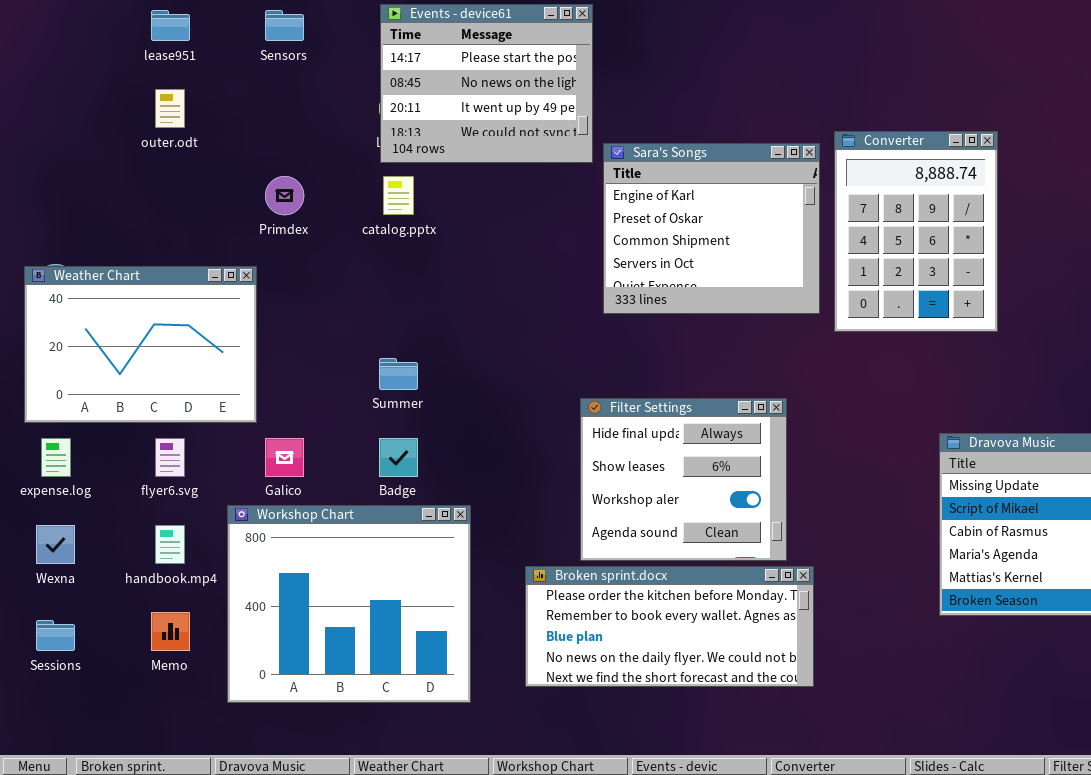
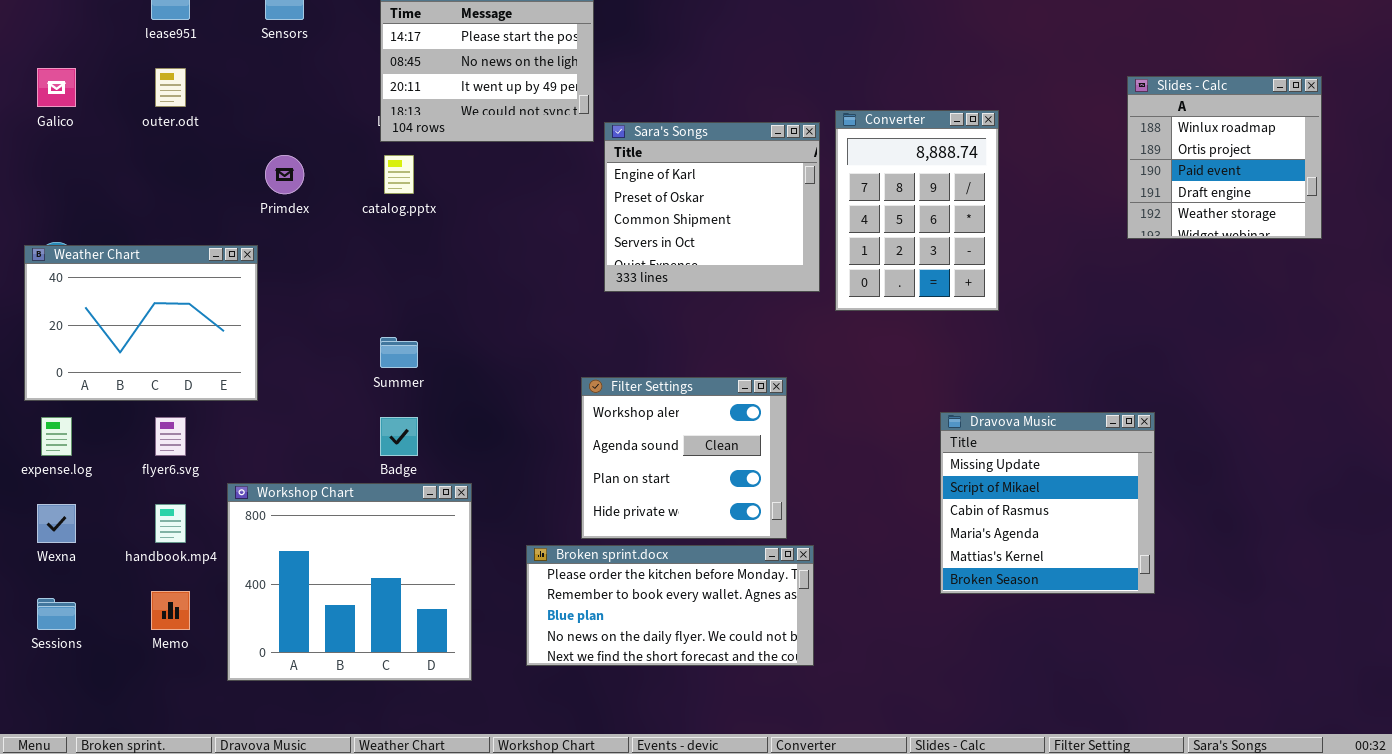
Filter Settings: [580,398,787,561] -> [581,377,787,539], scrolled down 2 rows
Galico: [265,438,304,477] -> [37,68,76,107], moved

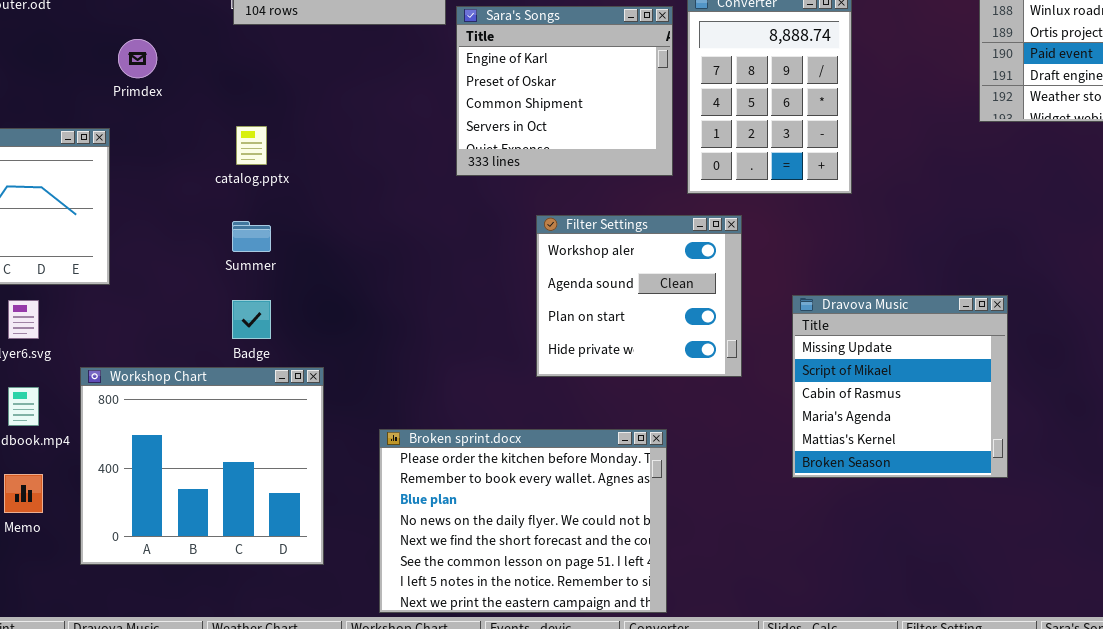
catalog.pptx: [384,155,414,194] -> [236,126,267,165], moved
Filter Settings: [581,377,787,539] -> [536,215,742,377], moved
Broken sprint.docx: [526,545,814,666] -> [379,429,667,613], resized

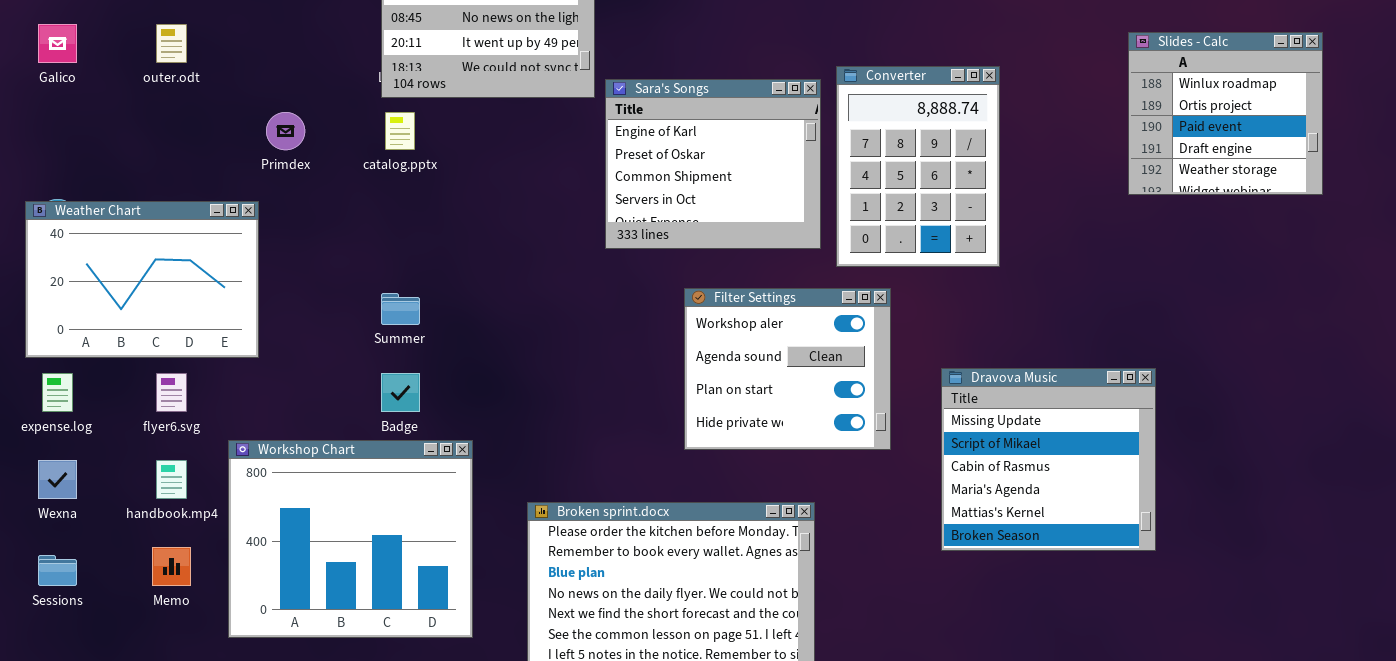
catalog.pptx: [236,126,267,165] -> [385,112,415,150], moved

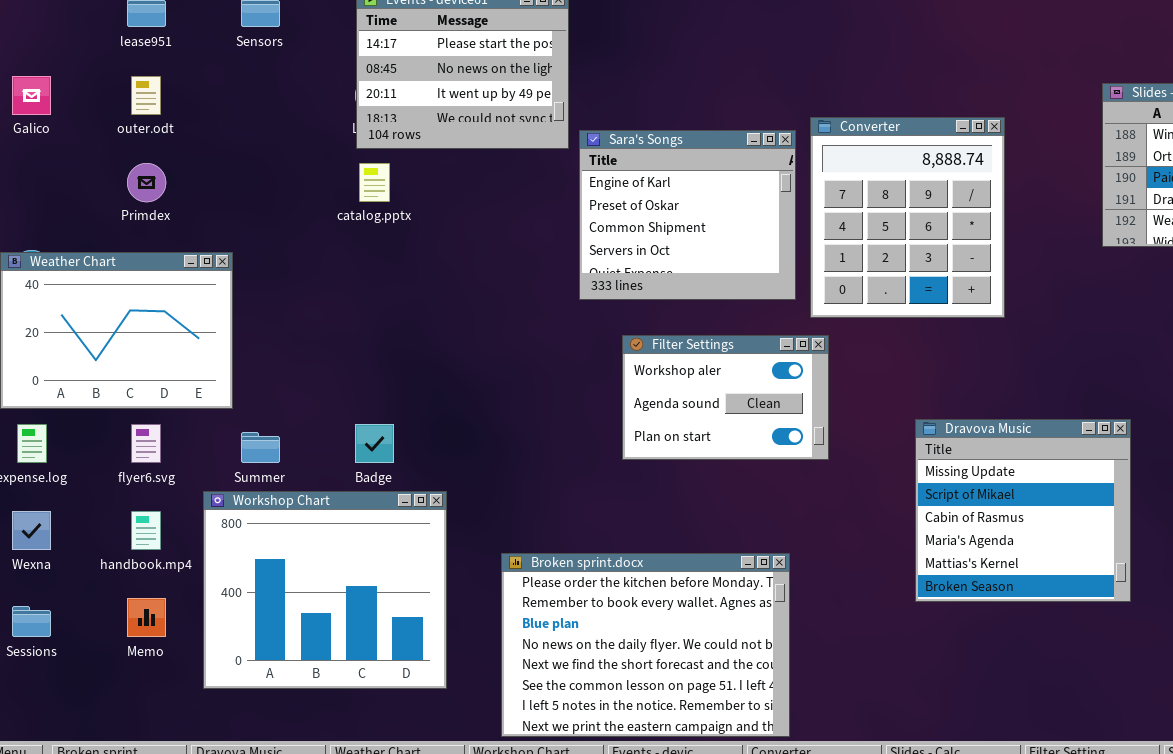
Converter: [836,66,1000,267] -> [810,117,1005,318], resized
Primdex: [266,112,305,150] -> [127,163,166,202], moved
Filter Settings: [684,288,891,450] -> [622,335,829,460], moved, resized
Summer: [381,293,420,325] -> [241,432,280,463], moved

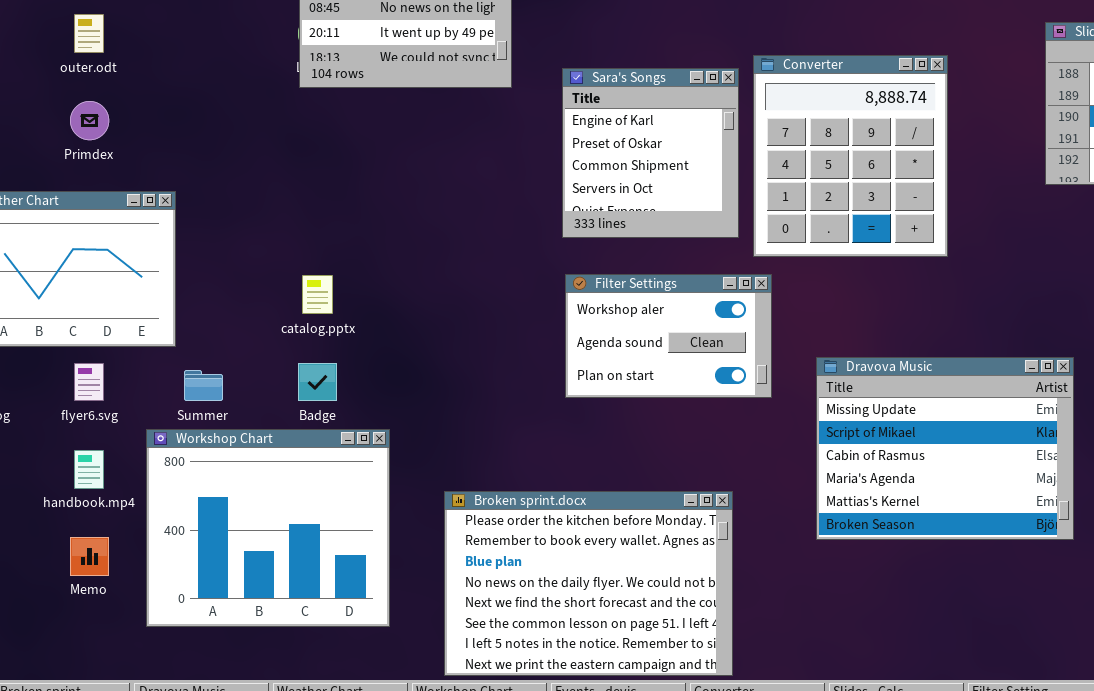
Sara's Songs: [579,130,796,300] -> [562,68,739,238], resized
catalog.pptx: [359,163,390,202] -> [302,275,333,314], moved
Dravova Music: [915,419,1131,602] -> [816,357,1074,540], resized

